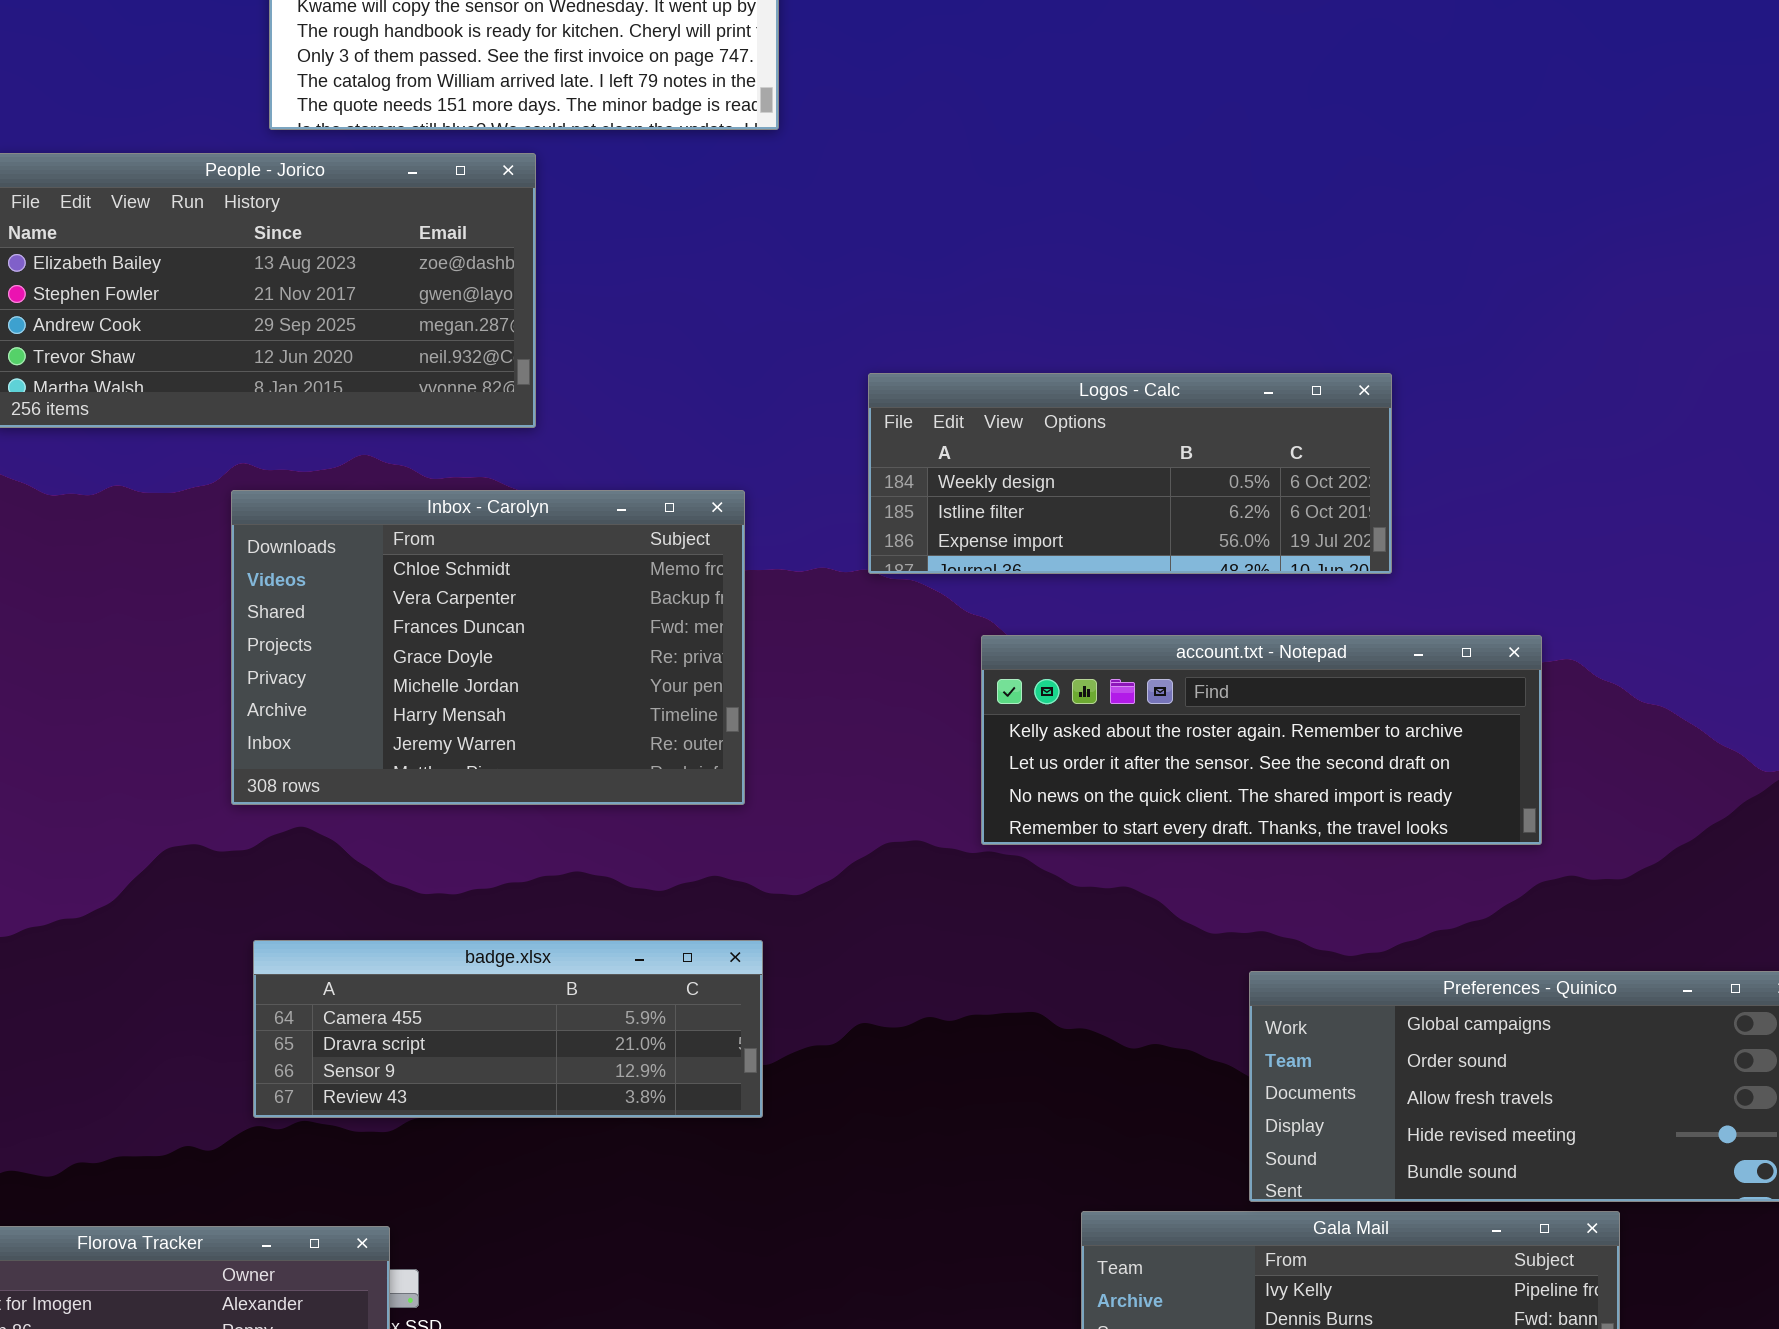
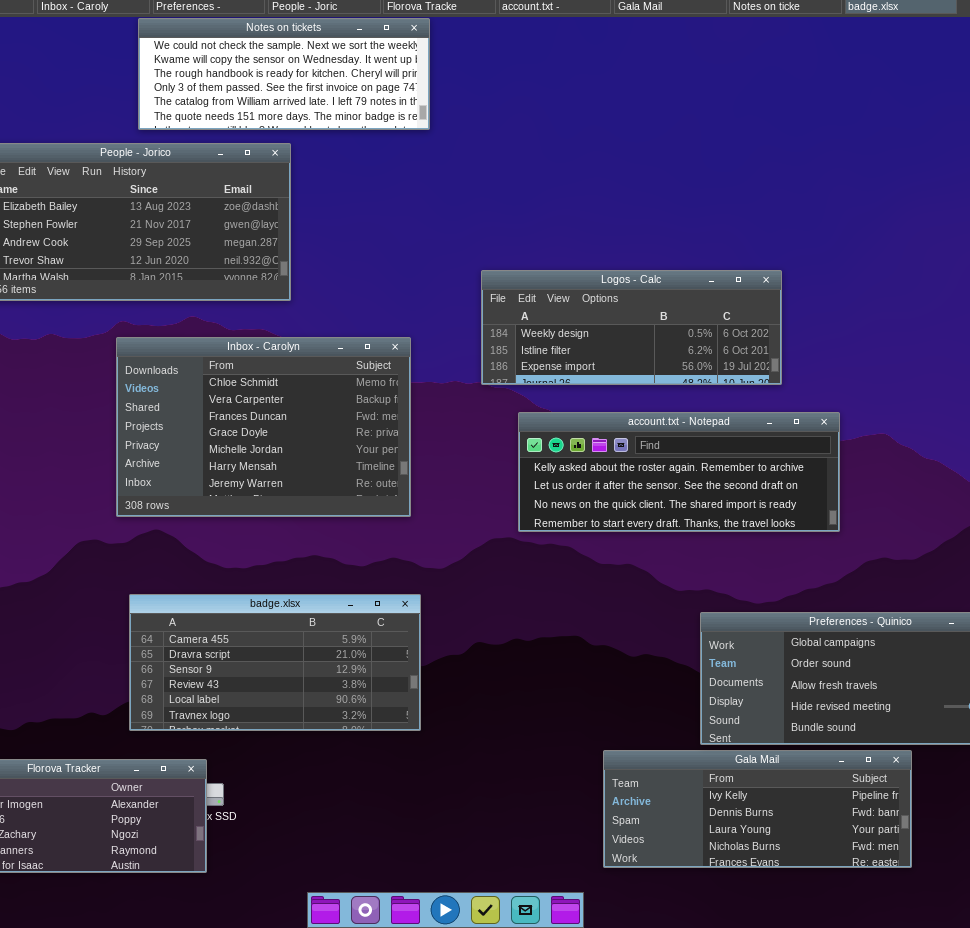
account.txt - Notepad: [981,635,1542,845] -> [518,412,840,532], moved
badge.xlsx: [253,940,763,1118] -> [129,594,421,731], resized

